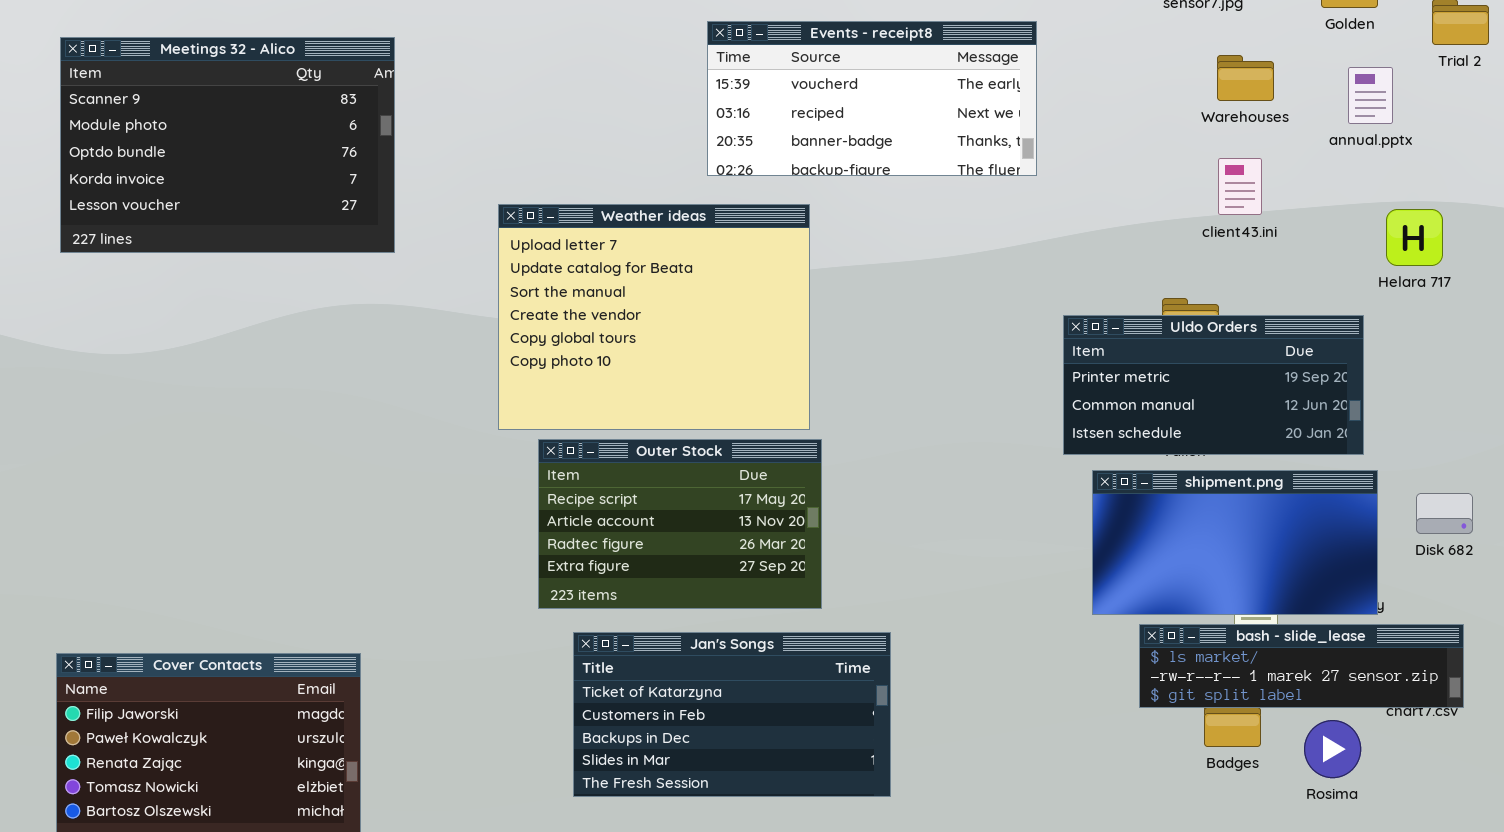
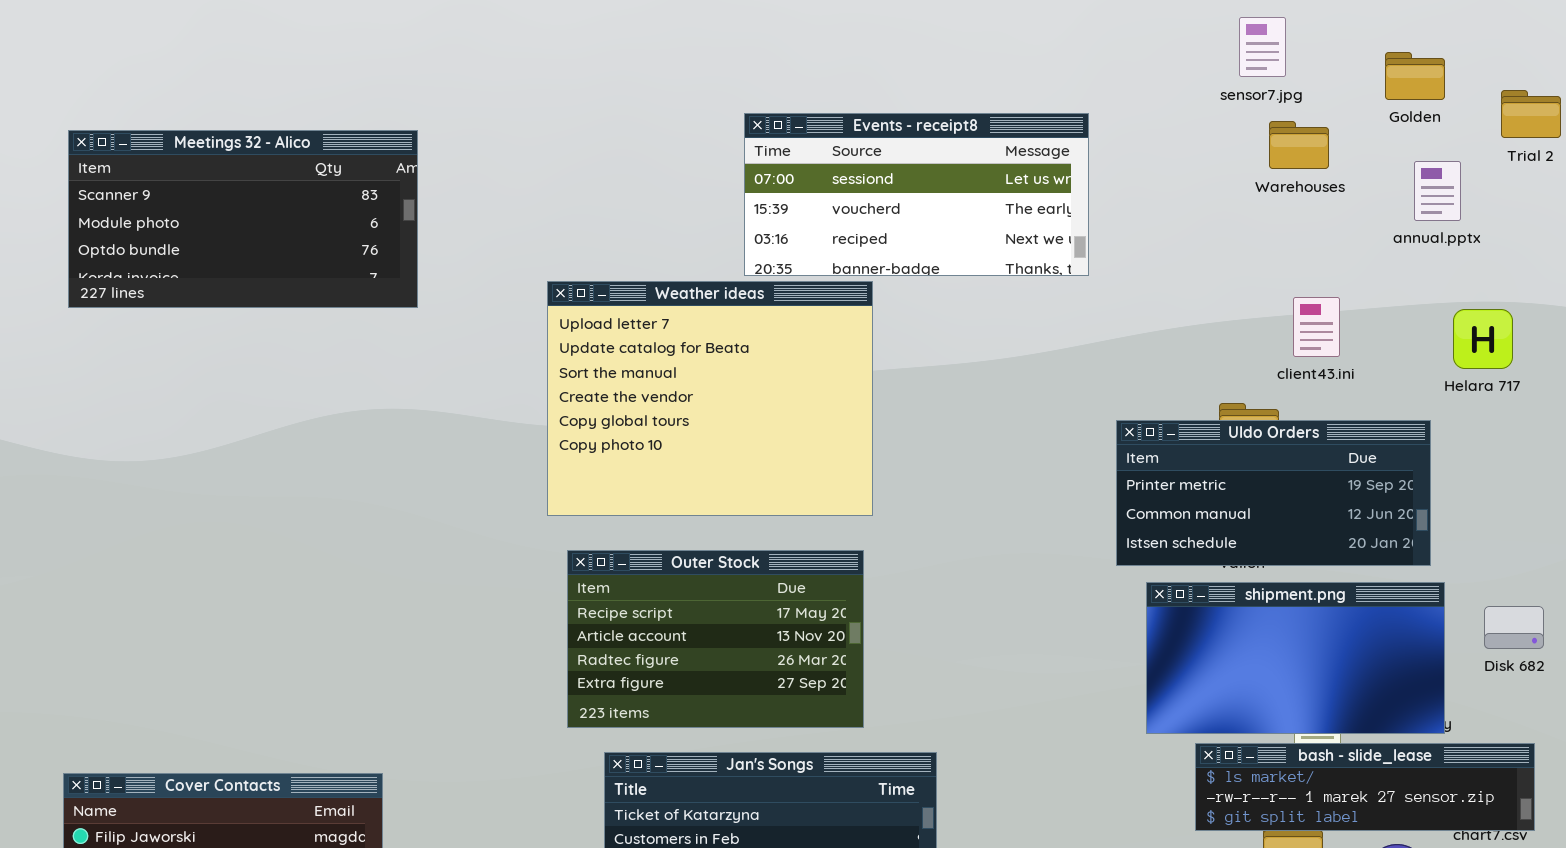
Events - receipt8: [707,21,1037,176] -> [744,113,1089,276], scrolled up 1 row
Meetings 32 - Alico: [60,37,395,253] -> [68,130,418,308], resized
Warehouses: [1217,55,1274,101] -> [1269,121,1329,169], moved
client43.ini: [1218,158,1262,215] -> [1293,297,1340,357], moved
Weather ideas: [498,204,810,430] -> [547,281,873,516], moved

